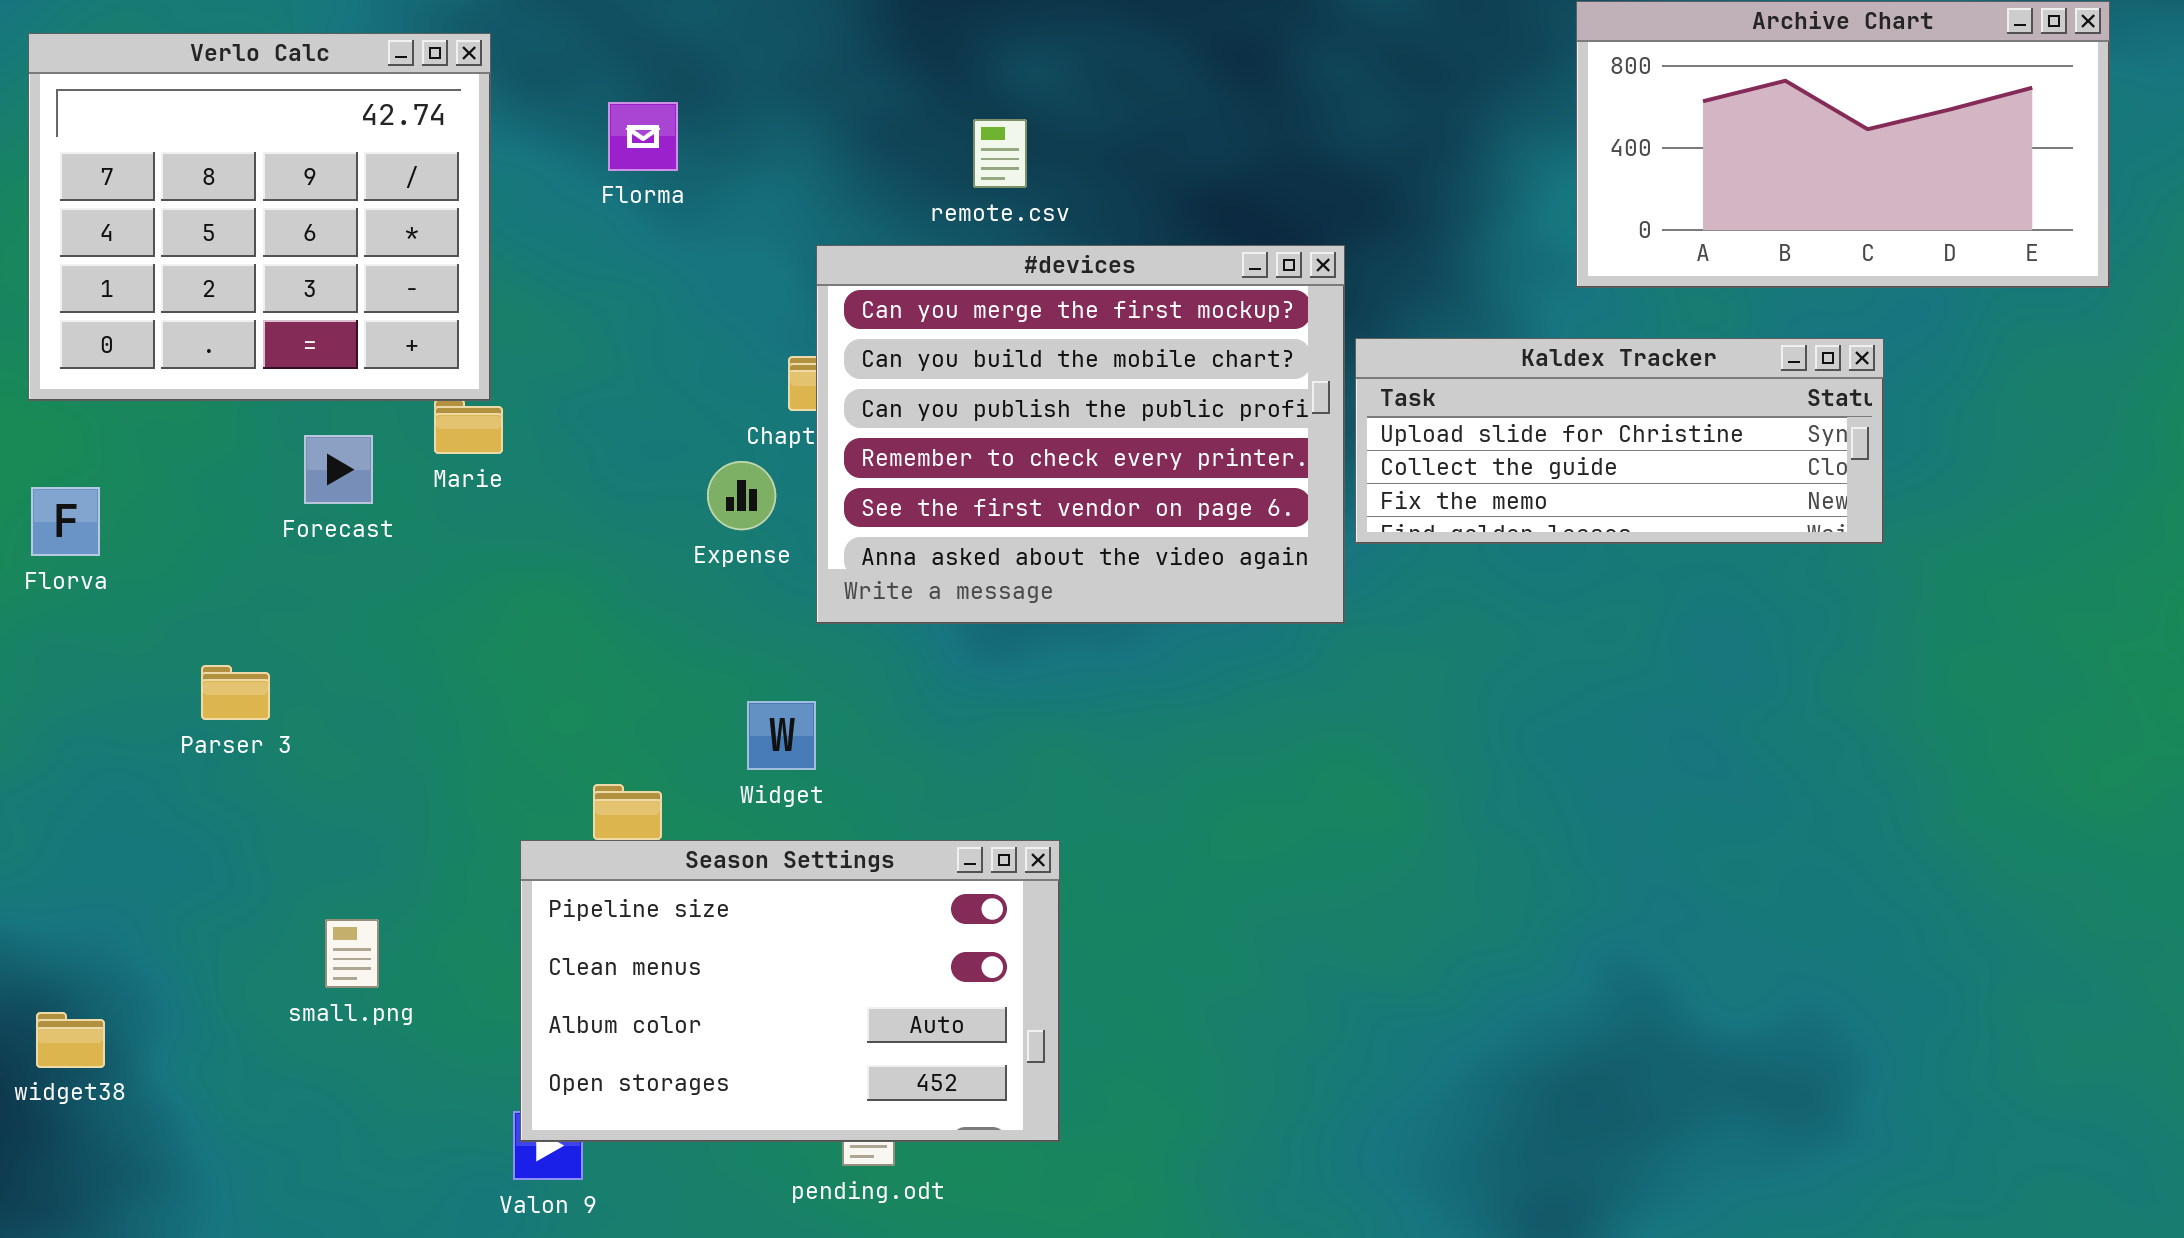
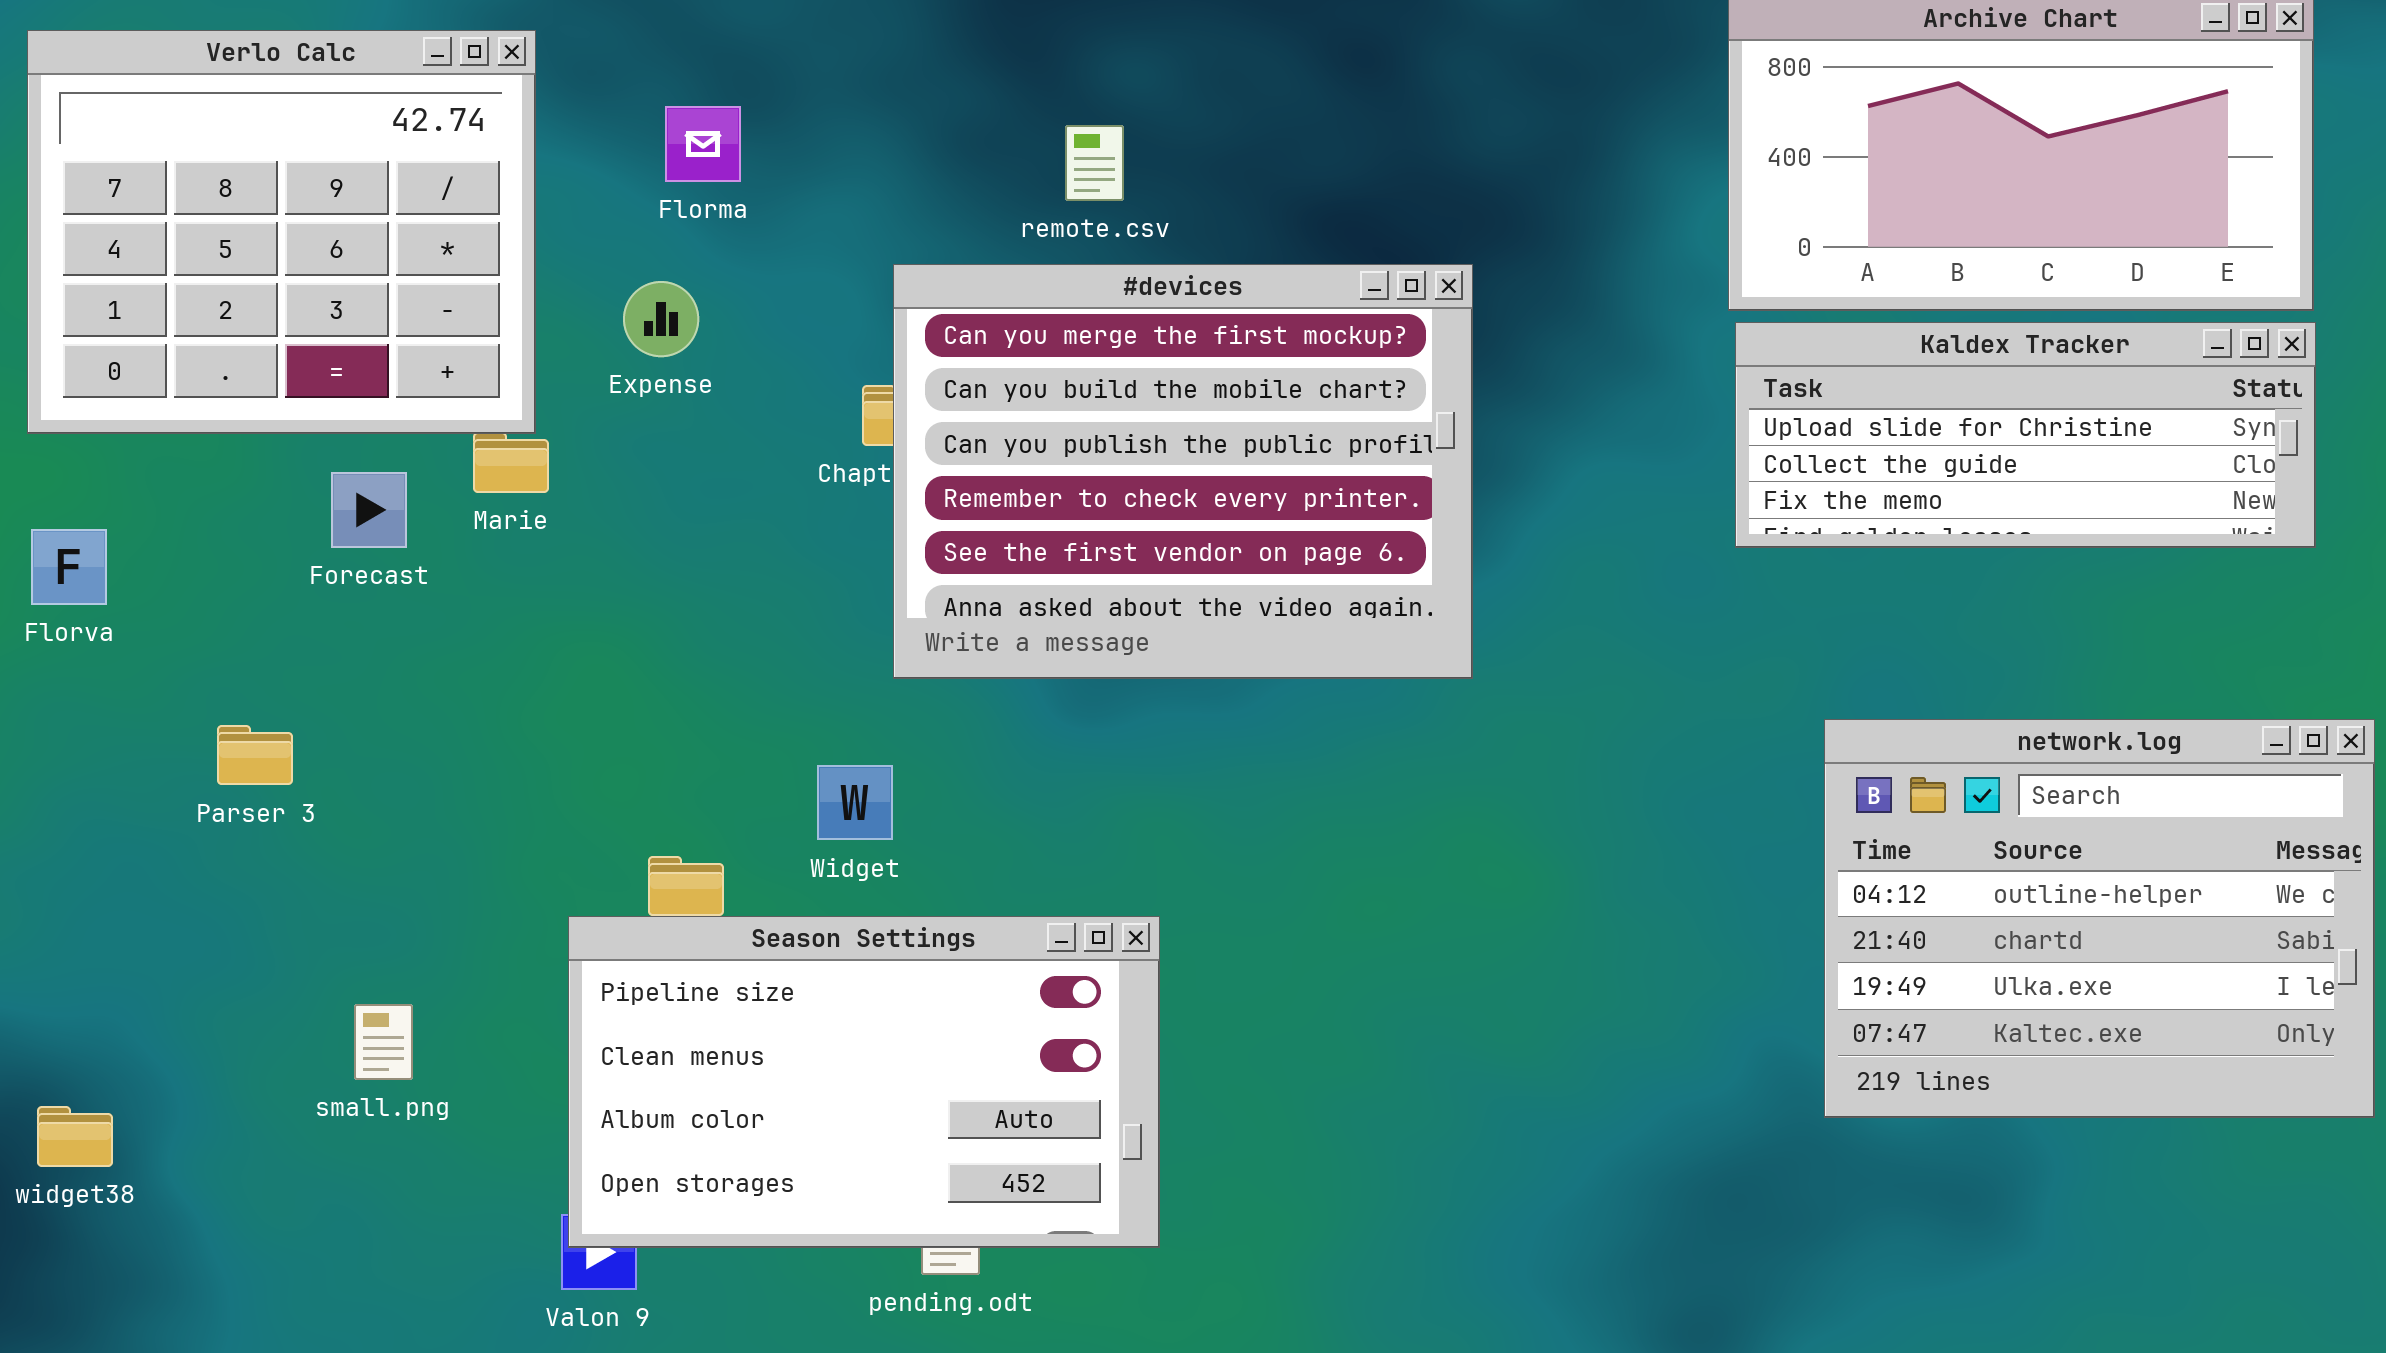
Kaldex Tracker: [1355,338,1884,544] -> [1735,322,2316,548], moved
Expense: [707,461,776,530] -> [623,281,699,357], moved
network.log: none -> [1824,719,2375,1118], opened

